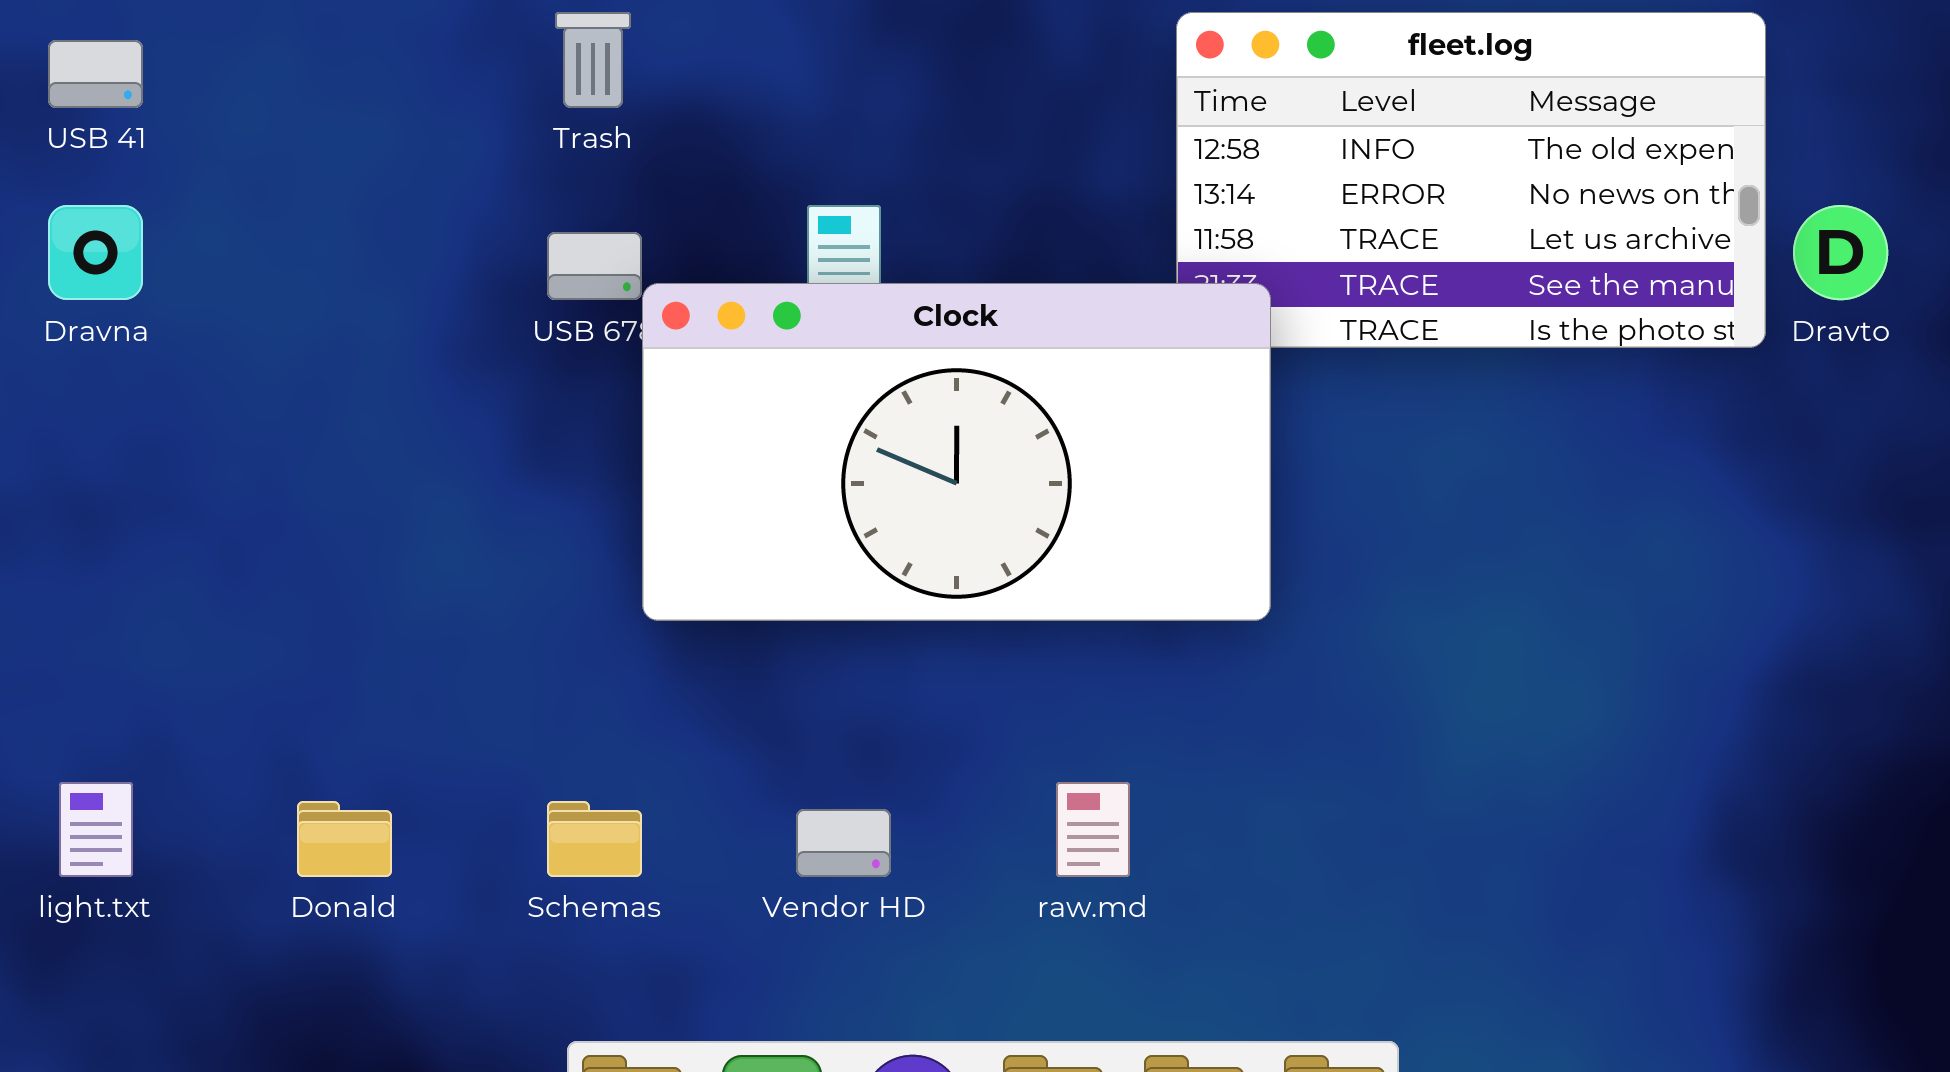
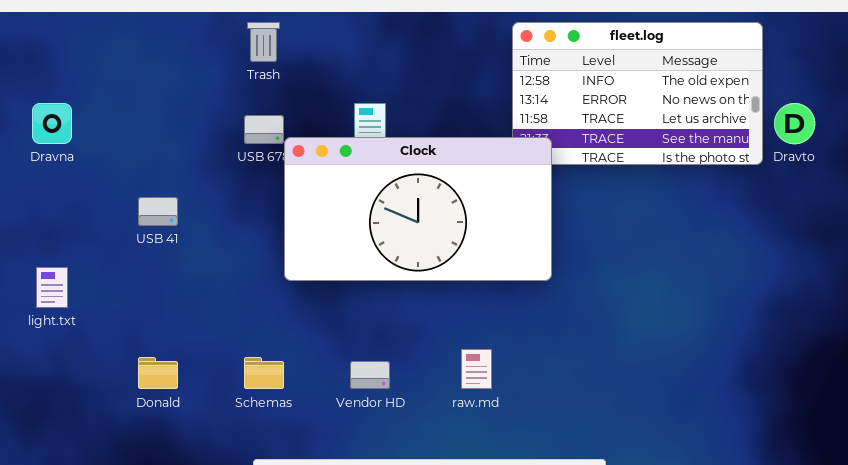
USB 41: [48,40,143,108] -> [138,197,178,226], moved
light.txt: [59,782,133,877] -> [36,267,68,308], moved

